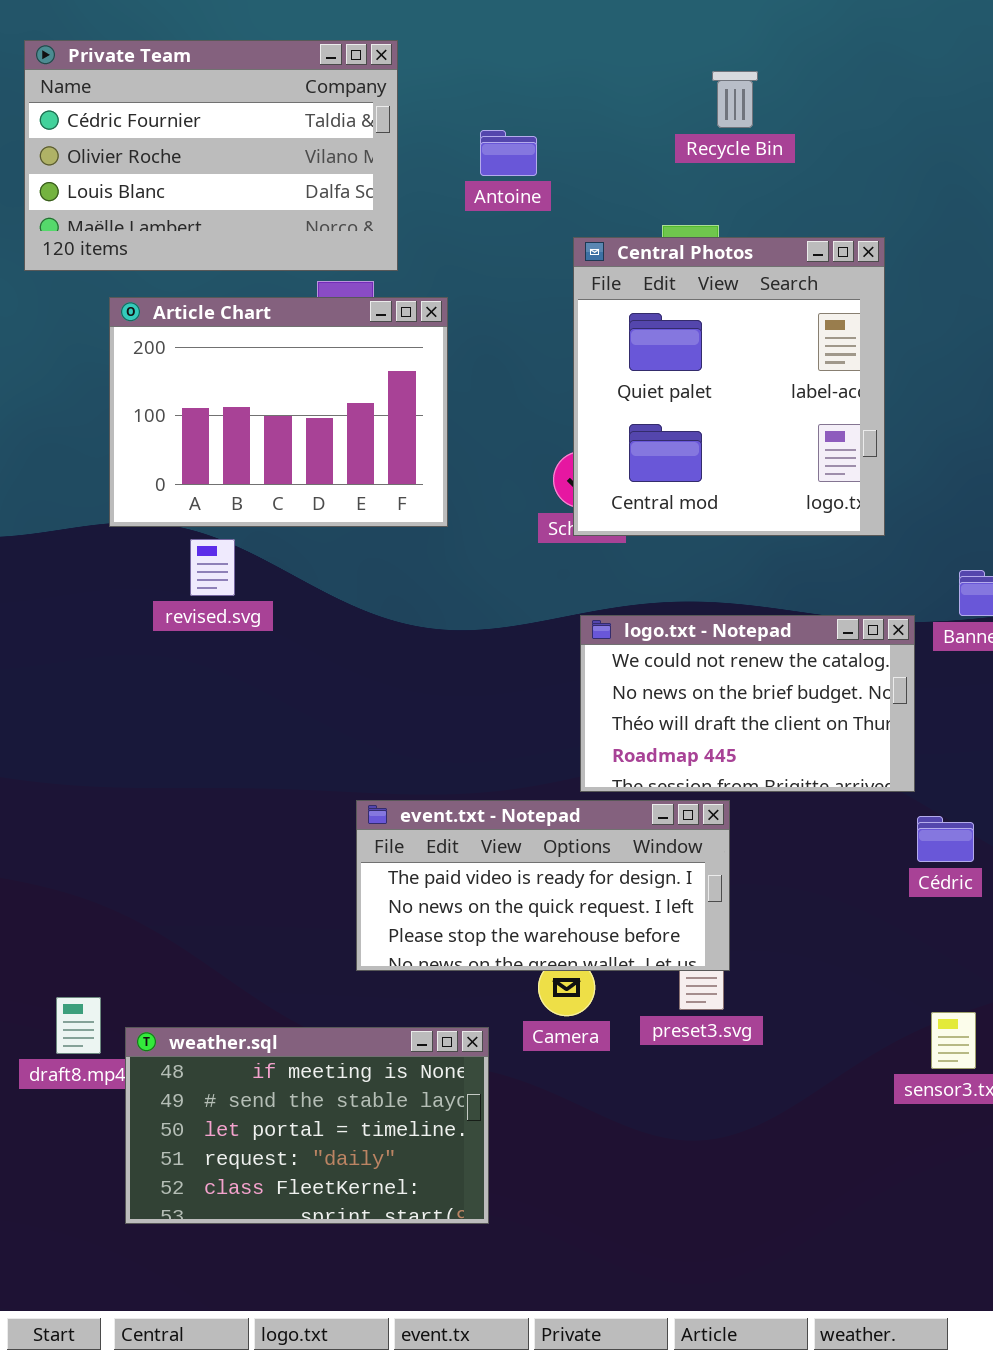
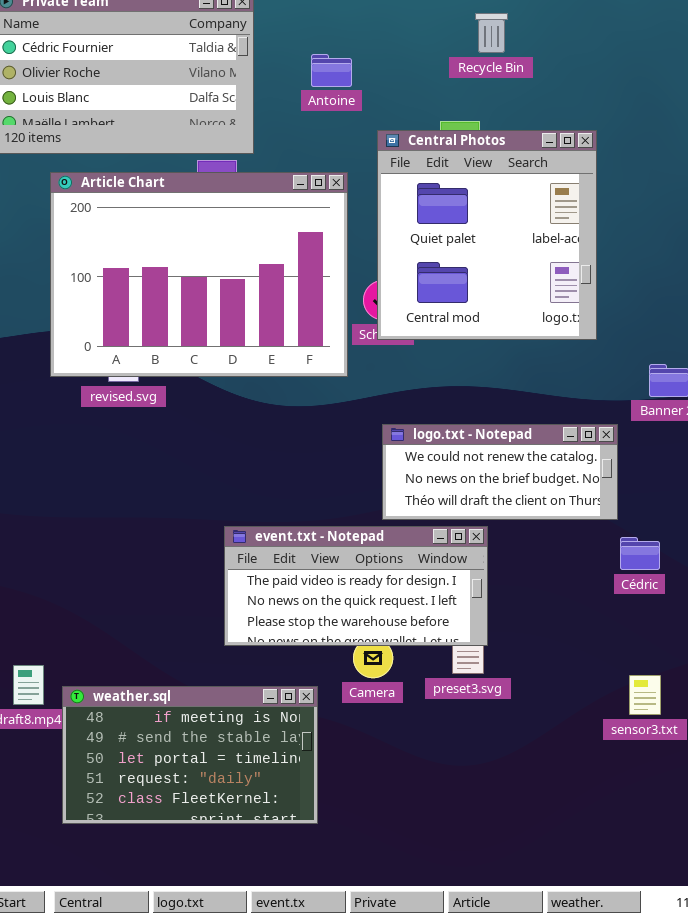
Article Chart: [109,297,448,527] -> [50,172,348,377], resized
logo.txt - Notepad: [580,615,915,792] -> [382,424,618,520], resized

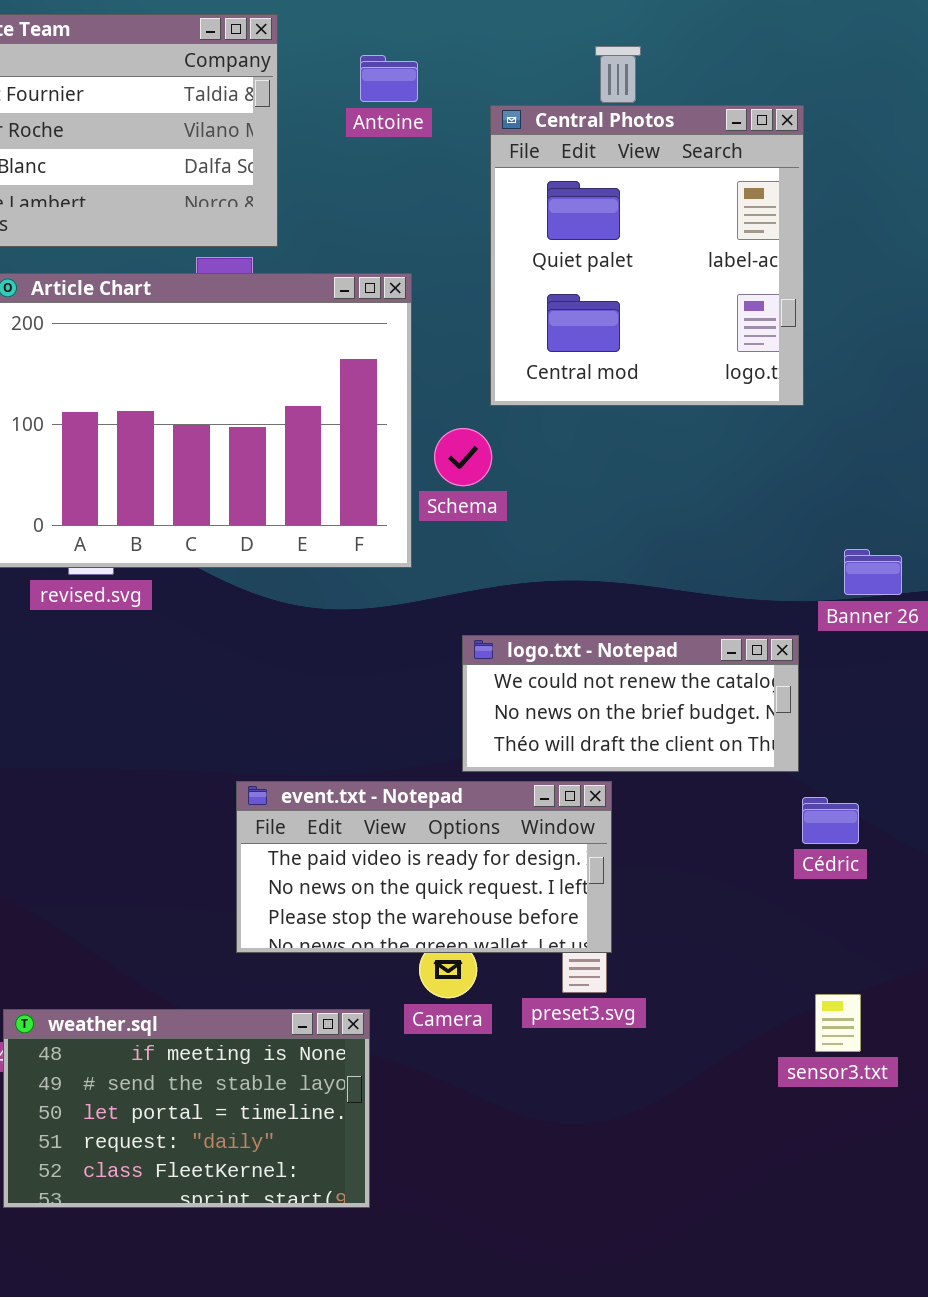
Antoine: [311,54,352,87] -> [360,55,418,102], moved
Central Photos: [377,130,597,340] -> [490,105,804,406], moved

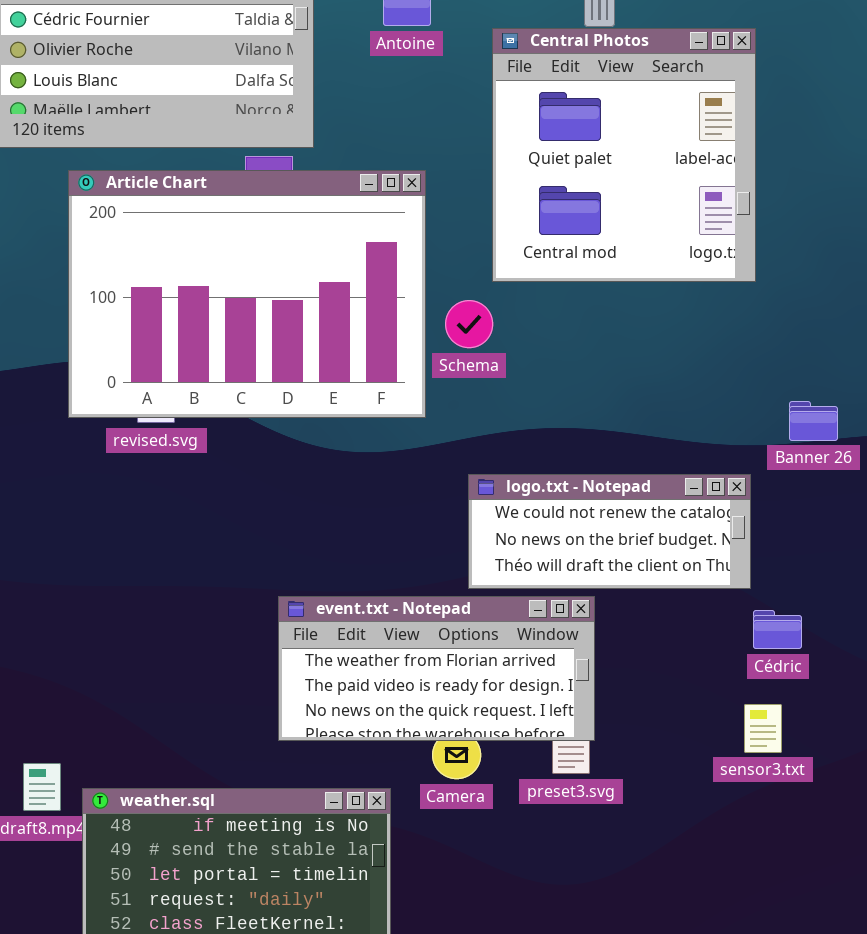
event.txt - Notepad: [236,781,612,953] -> [278,596,595,741], scrolled up 1 row
sensor3.txt: [815,994,861,1052] -> [744,704,782,753], moved

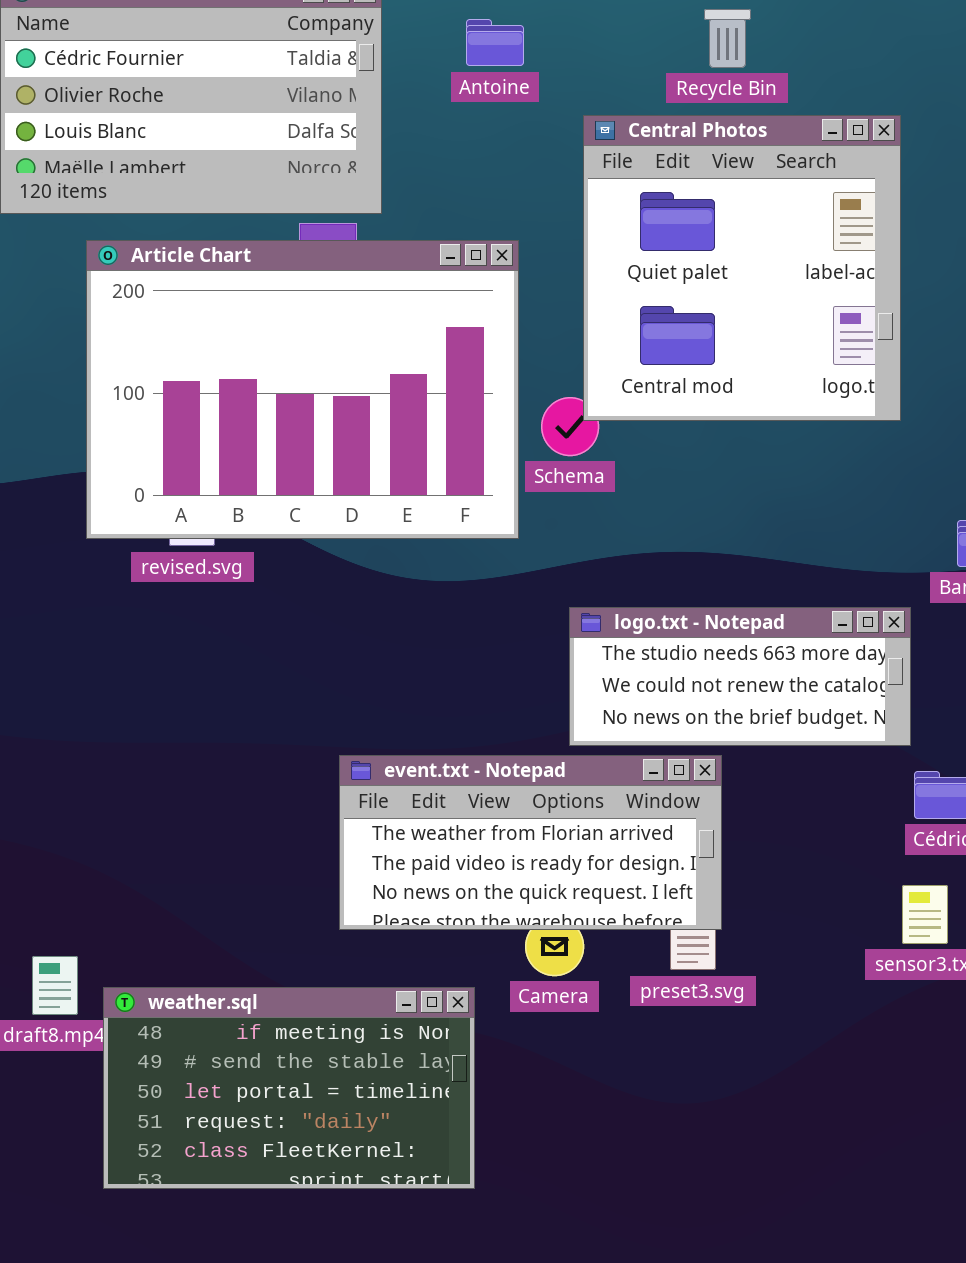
Central Photos: [492,28,756,282] -> [583,115,901,421], moved
logo.txt - Notepad: [468,474,751,589] -> [569,607,911,746], scrolled up 1 row

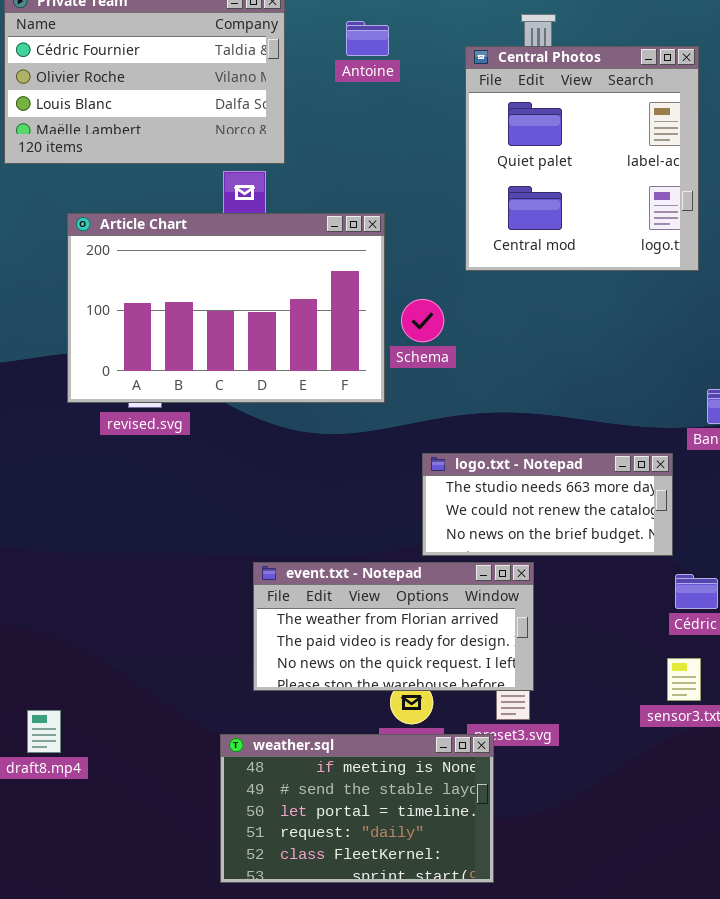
Central Photos: [583,115,901,421] -> [465,46,699,271], moved
Article Chart: [86,240,519,539] -> [67,213,385,403], resized
weather.sql: [103,987,475,1189] -> [220,734,494,883], moved

